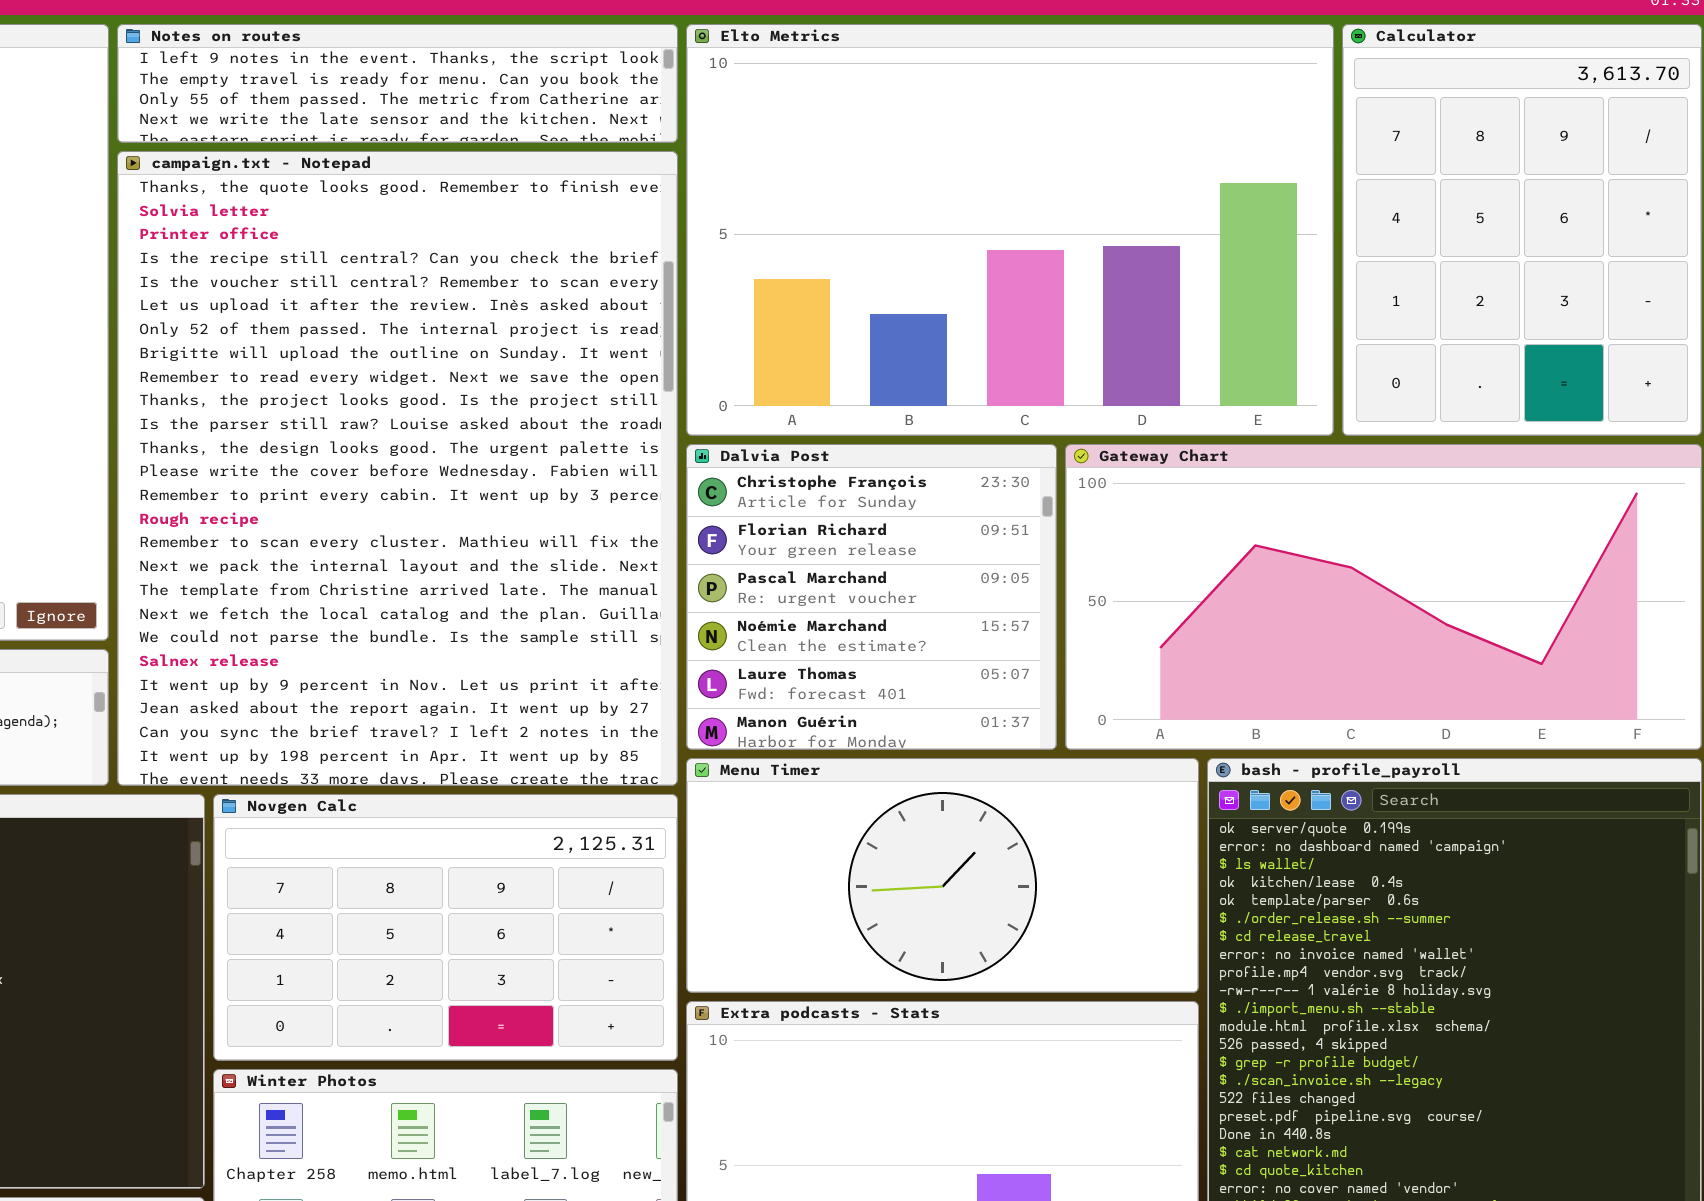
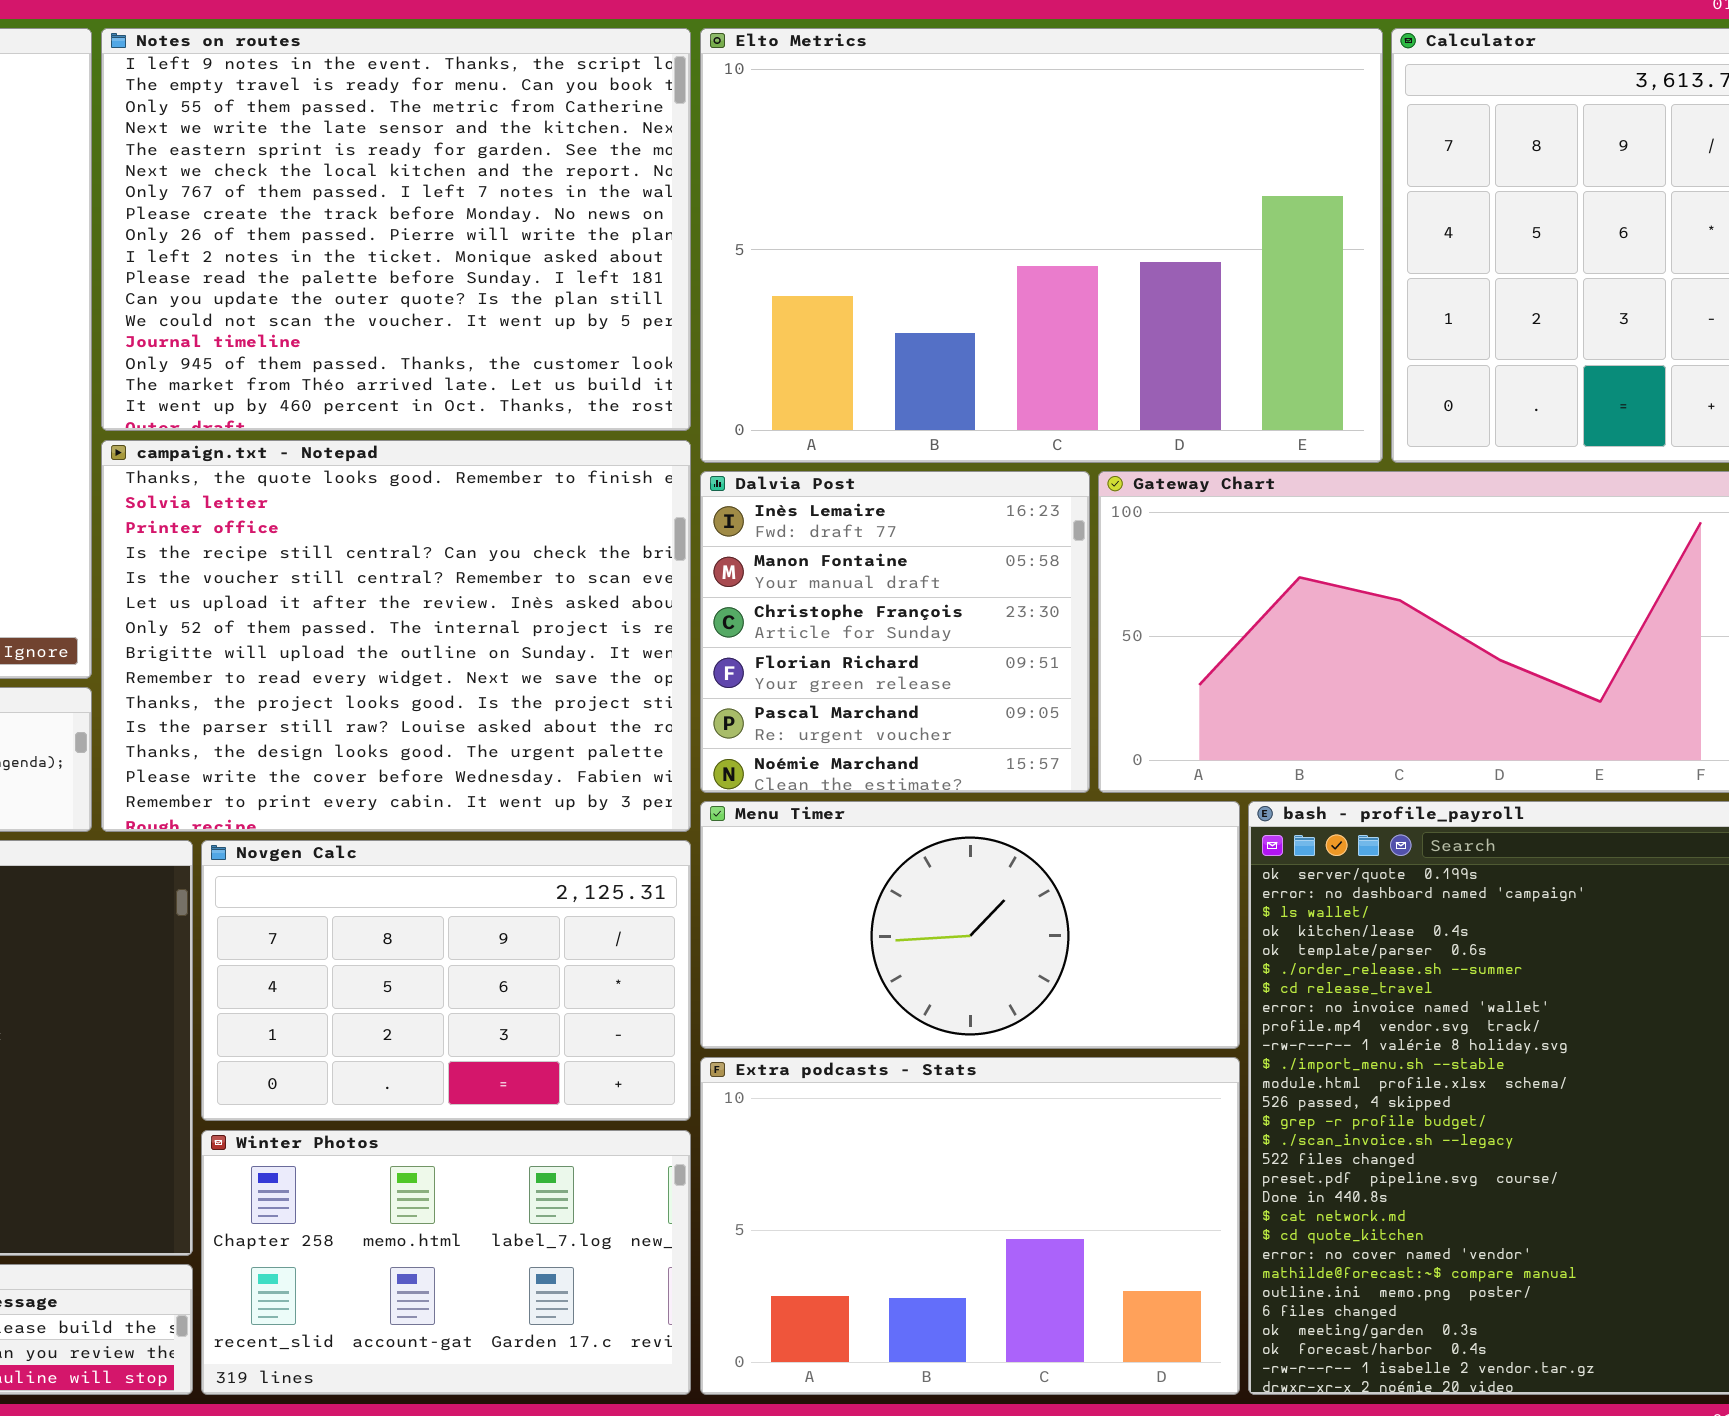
Notes on routes: [117,24,678,143] -> [101,28,691,431], resized
campaign.txt - Notepad: [117,151,678,786] -> [101,440,691,832], resized
Dalvia Post: [686,444,1057,750] -> [700,471,1090,793], scrolled up 2 rows

